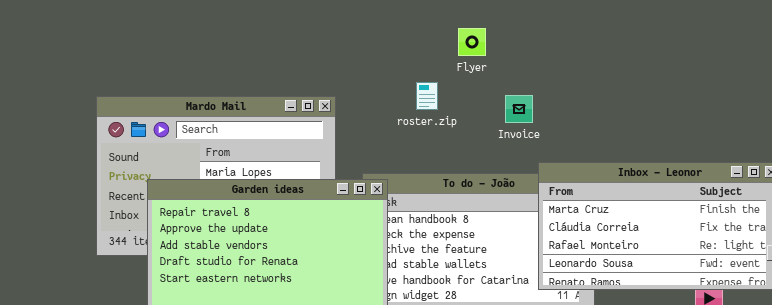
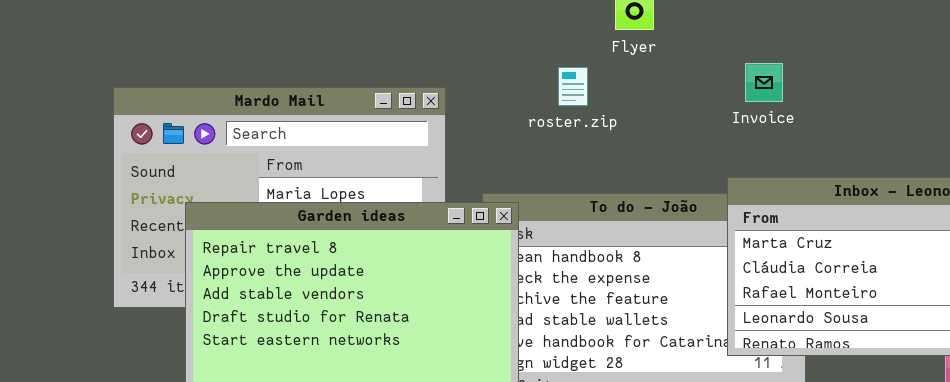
Invoice: [505,95,533,123] -> [745,63,783,102], moved

